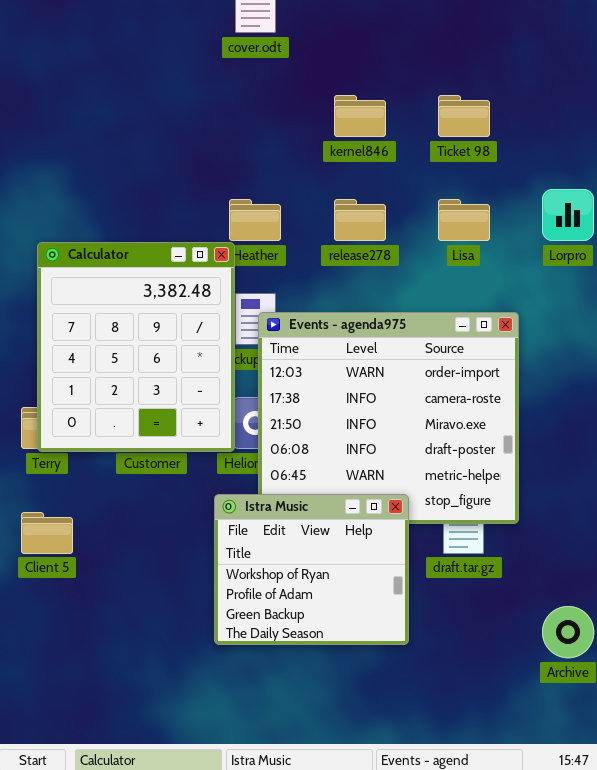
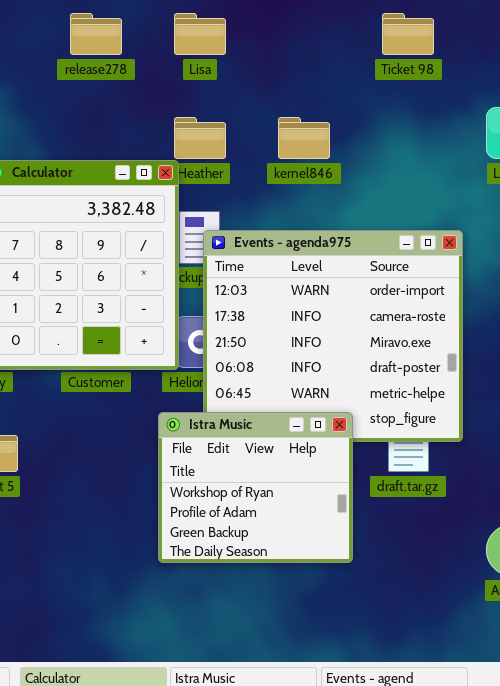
kernel846: [334,95,386,137] -> [278,117,330,159], moved
release278: [334,199,386,241] -> [70,13,122,55], moved
Lisa: [438,199,490,241] -> [174,13,226,55], moved

